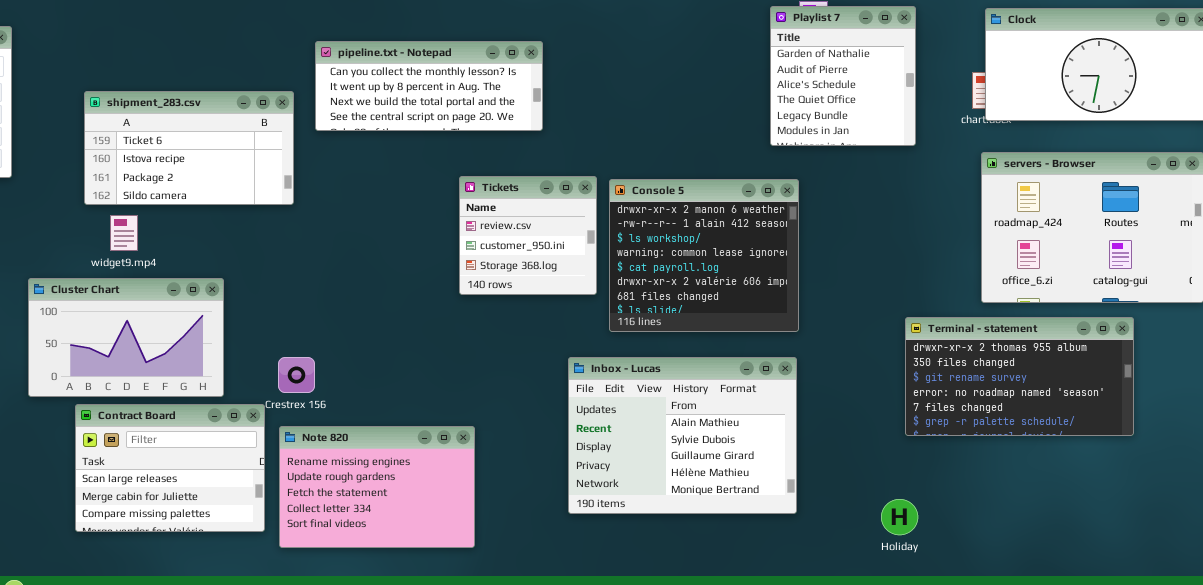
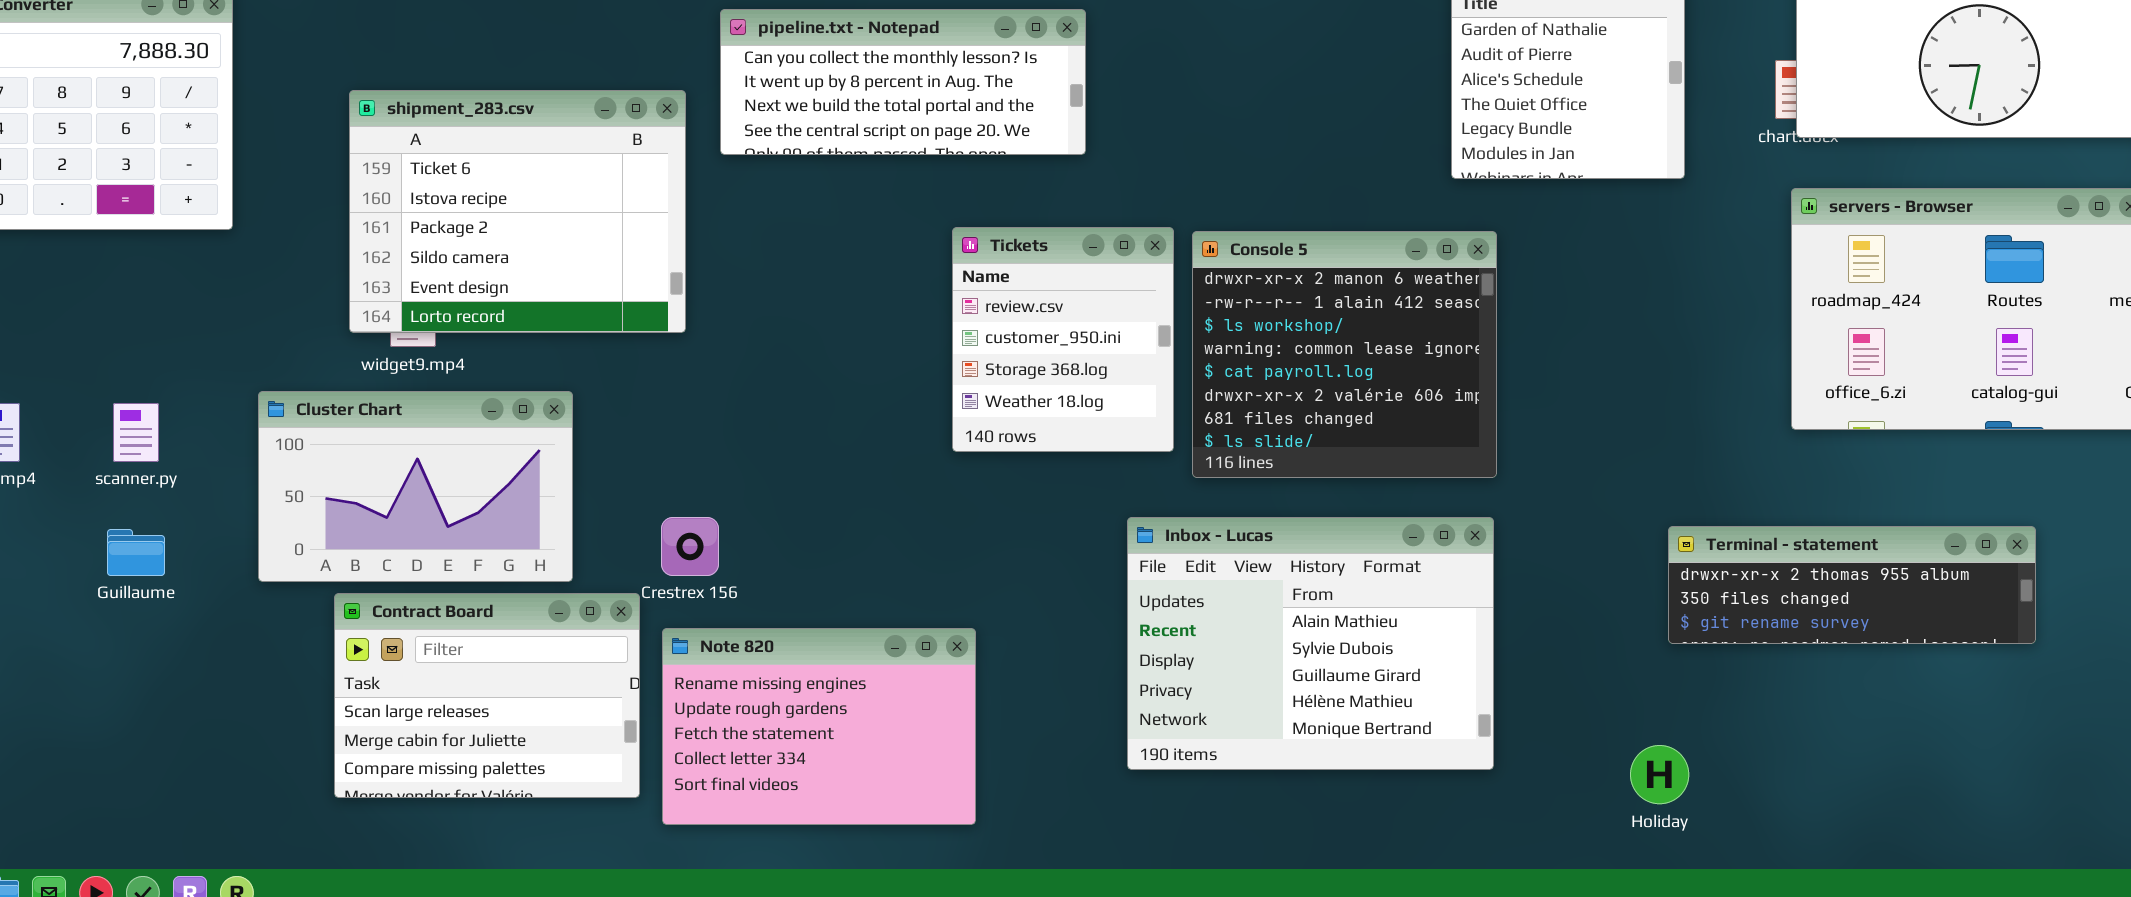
shipment_283.csv: [84,91,294,205] -> [349,90,686,333], resized
Tickets: [459,176,597,295] -> [952,227,1174,452], resized
Terminal - statement: [905,317,1134,436] -> [1668,526,2036,644], resized

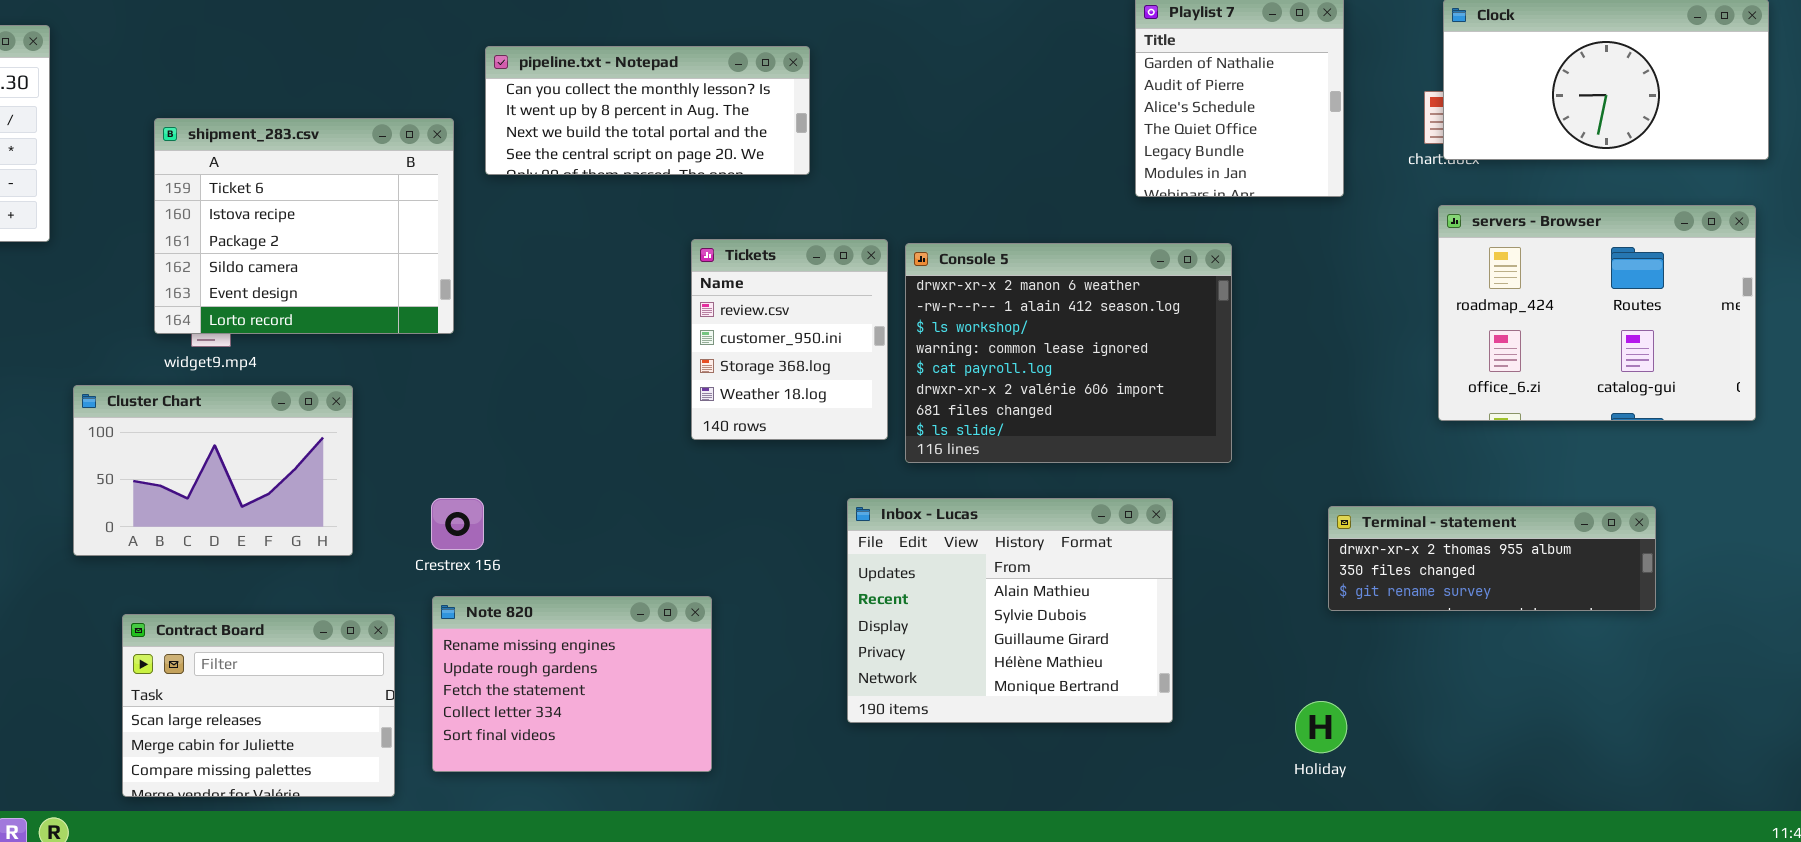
Console 5: [1192,231,1497,478] -> [905,243,1232,463], resized
Contract Board: [334,593,640,798] -> [122,614,395,797], moved

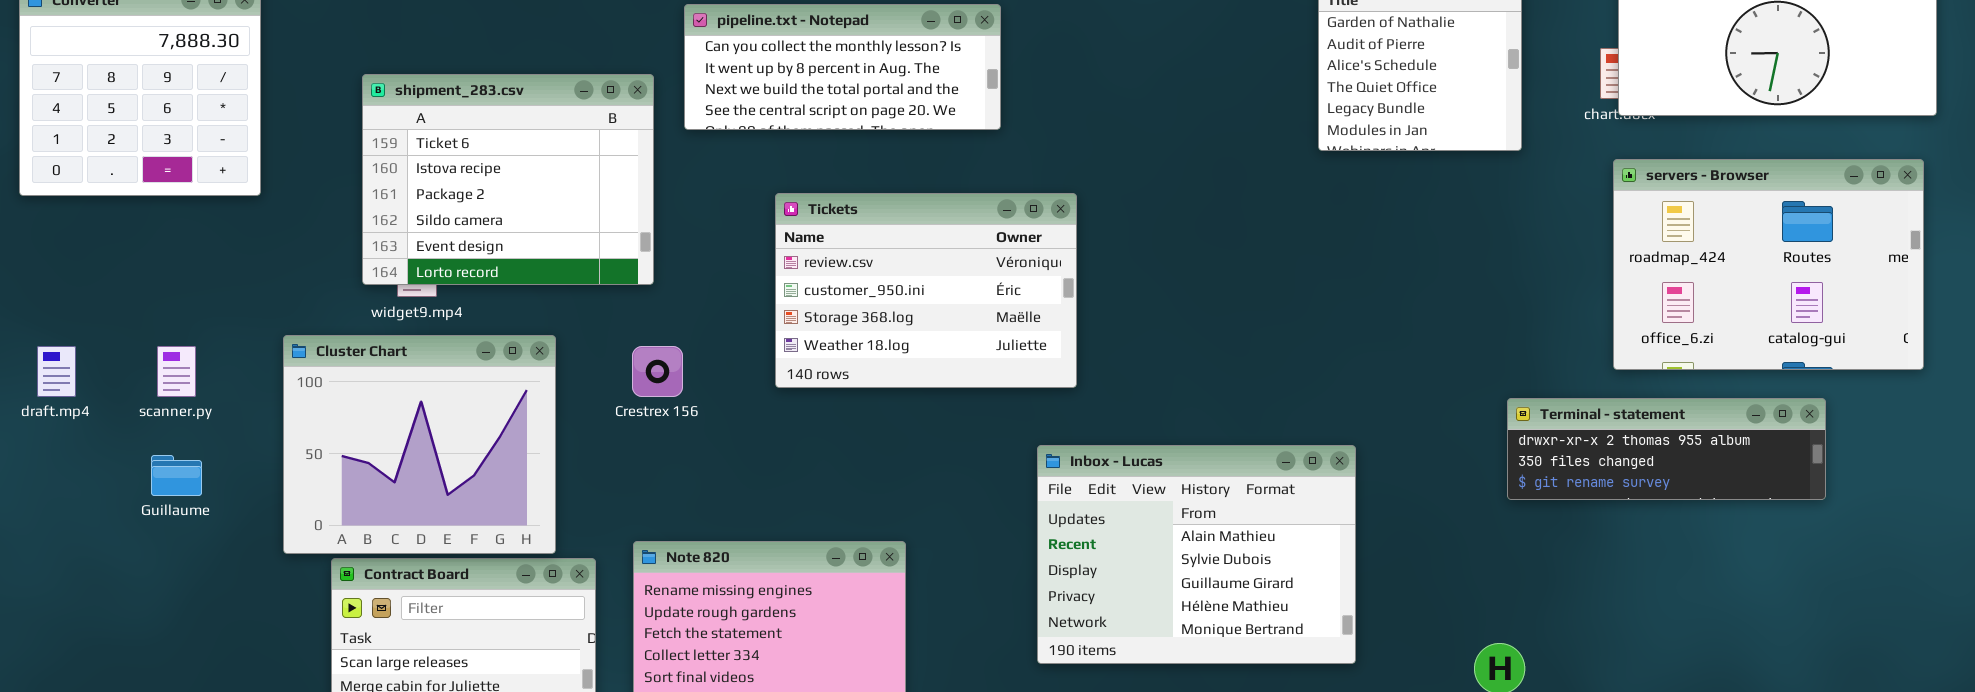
Tickets: [691,239,888,440] -> [775,193,1077,388], resized
Console 5: [905,243,1232,463] -> none, closed
Cluster Chart: [73,385,353,556] -> [283,335,556,554], resized
Crestrex 156: [431,498,484,550] -> [632,346,683,397], moved
Terminal - statement: [1328,506,1656,611] -> [1507,398,1826,500], moved

